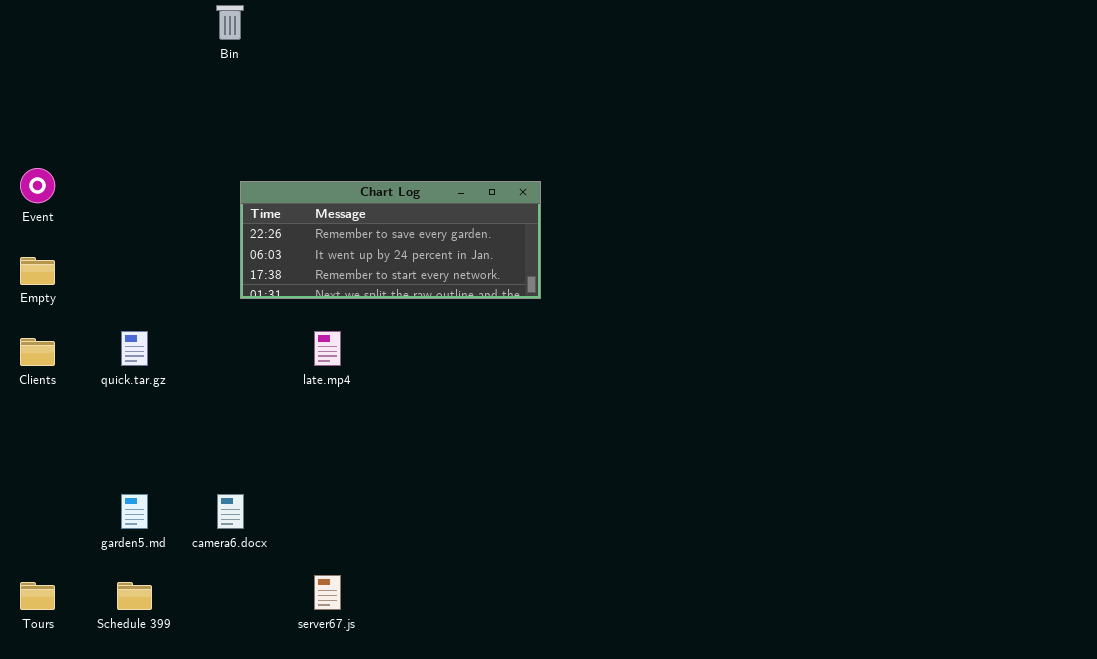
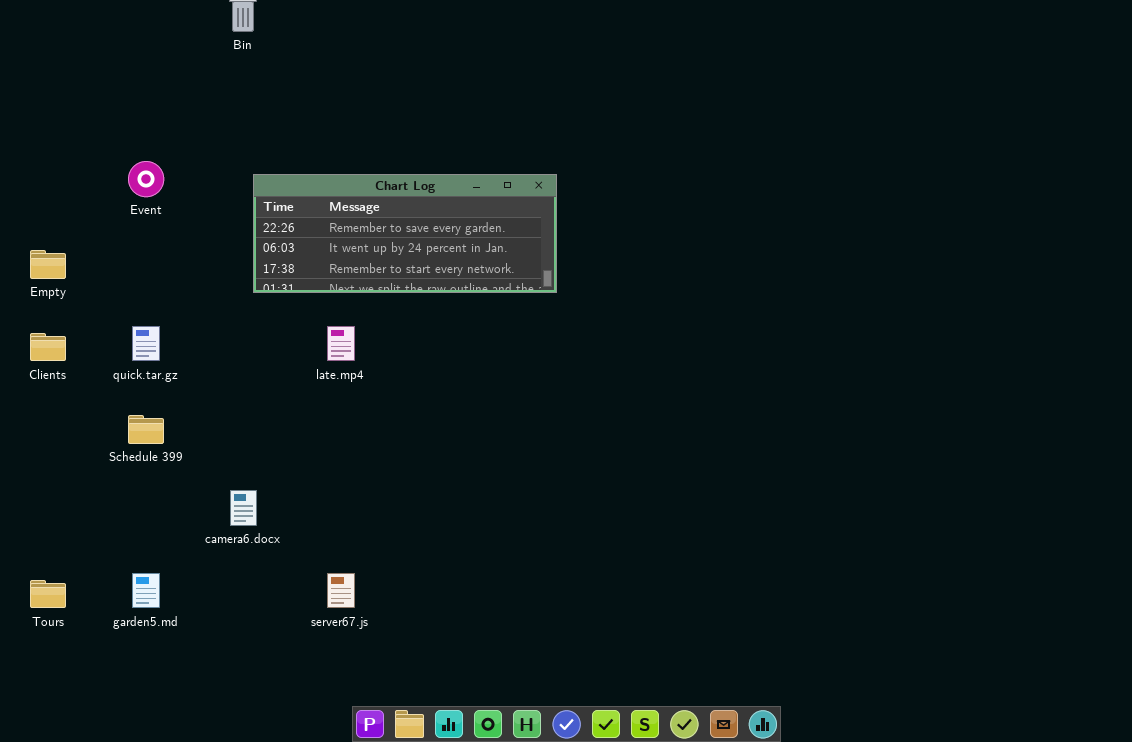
Event: [20,168,55,203] -> [128,161,164,197], moved
garden5.md: [121,494,148,529] -> [132,573,160,608], moved
Schedule 399: [117,582,152,610] -> [128,415,164,444], moved

